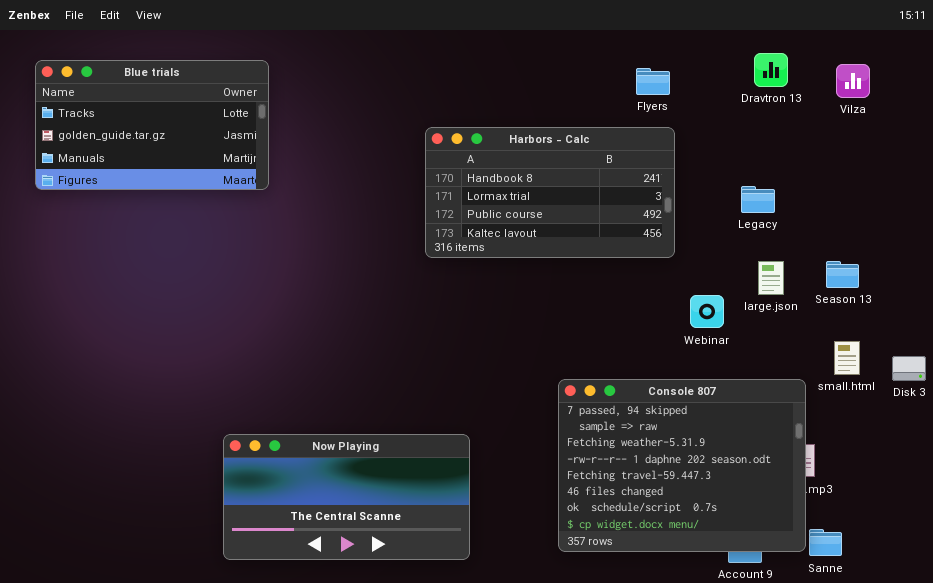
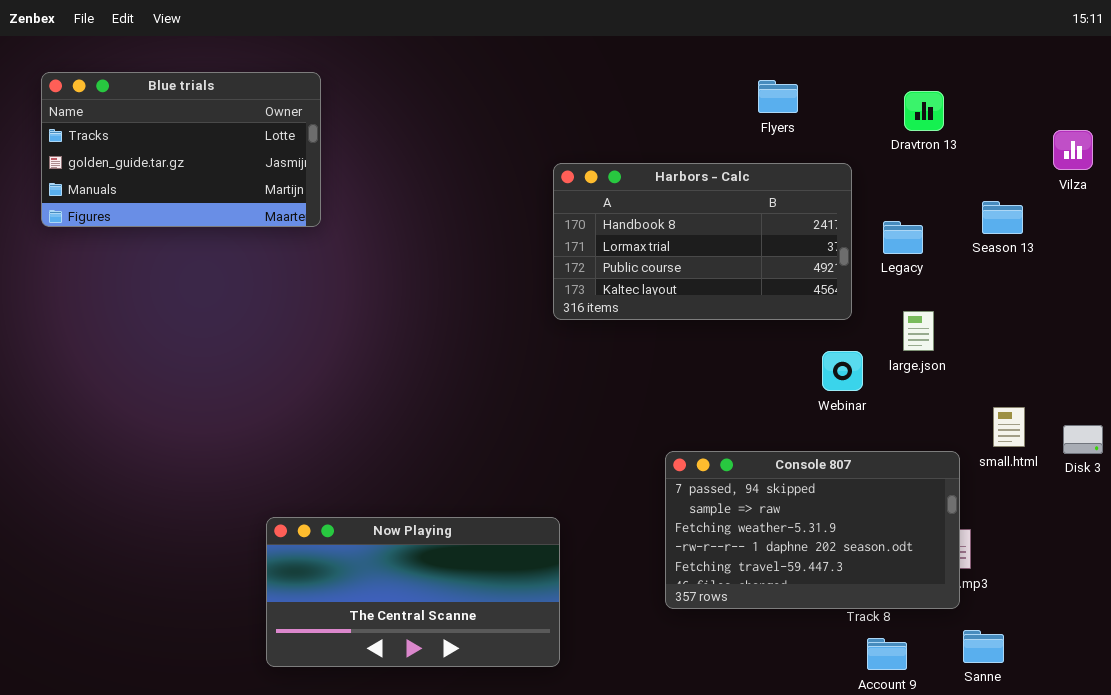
Dravtron 13: [754,53,788,87] -> [904,91,944,131], moved
Vilza: [836,64,870,98] -> [1053,130,1093,170], moved
Harbors - Calc: [425,127,675,258] -> [553,163,852,320], moved
Season 13: [826,261,859,288] -> [982,201,1023,234], moved
Console 807: [558,379,806,552] -> [665,451,960,609], resized

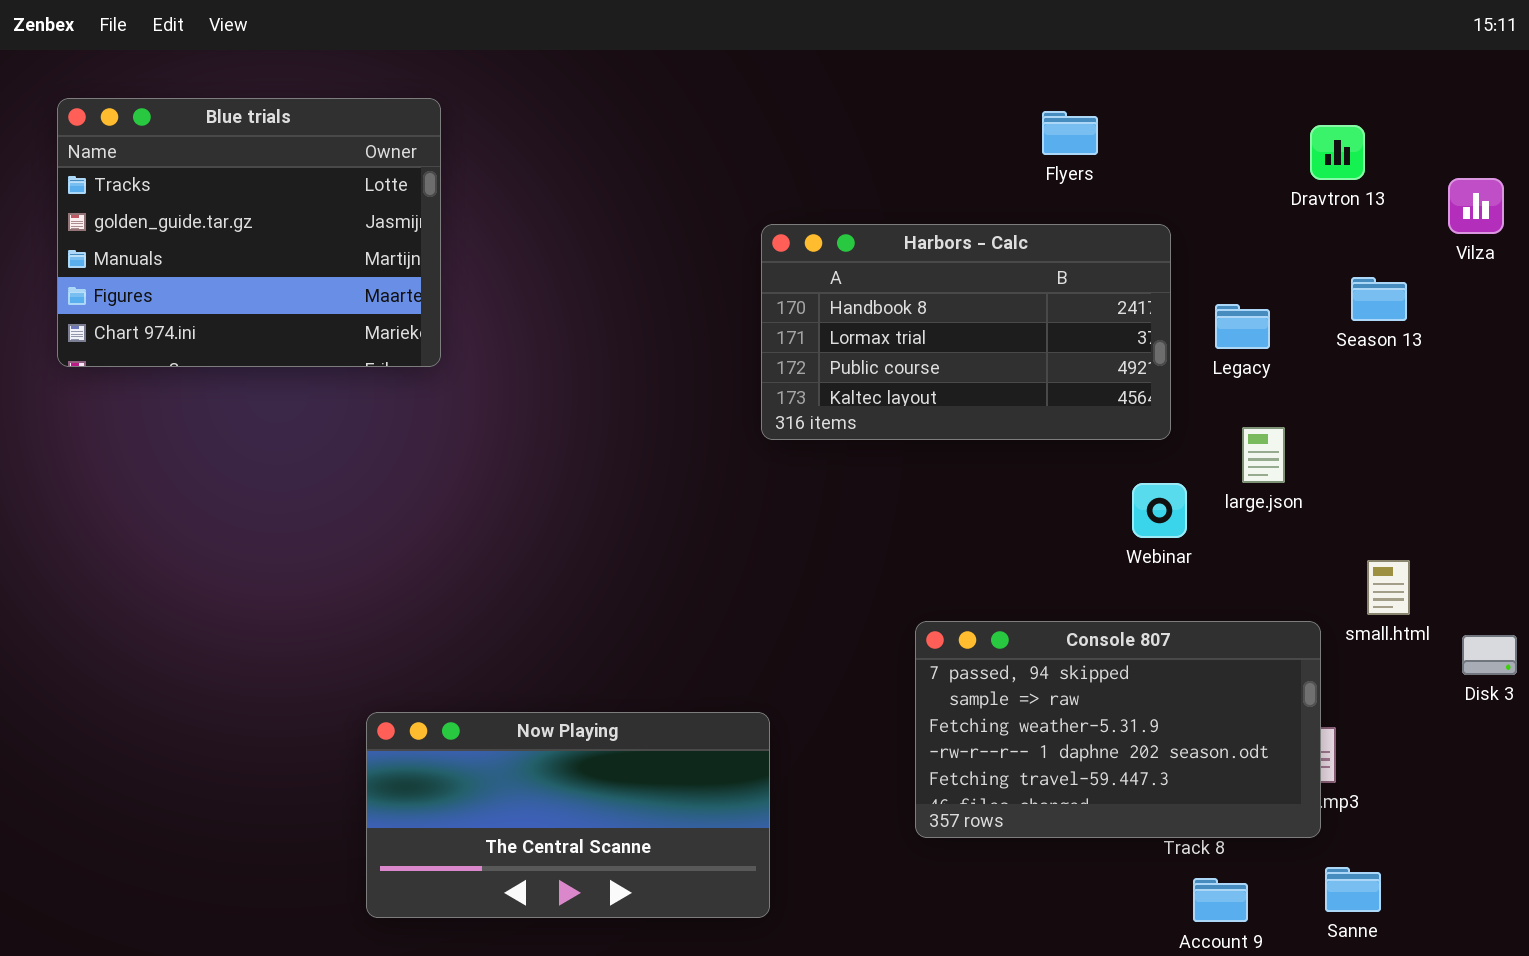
Blue trials: [41,72,321,227] -> [57,98,441,367], resized
Dravtron 13: [904,91,944,131] -> [1310,125,1365,180], moved
Disk 3: [1063,425,1103,454] -> [1462,635,1517,675], moved

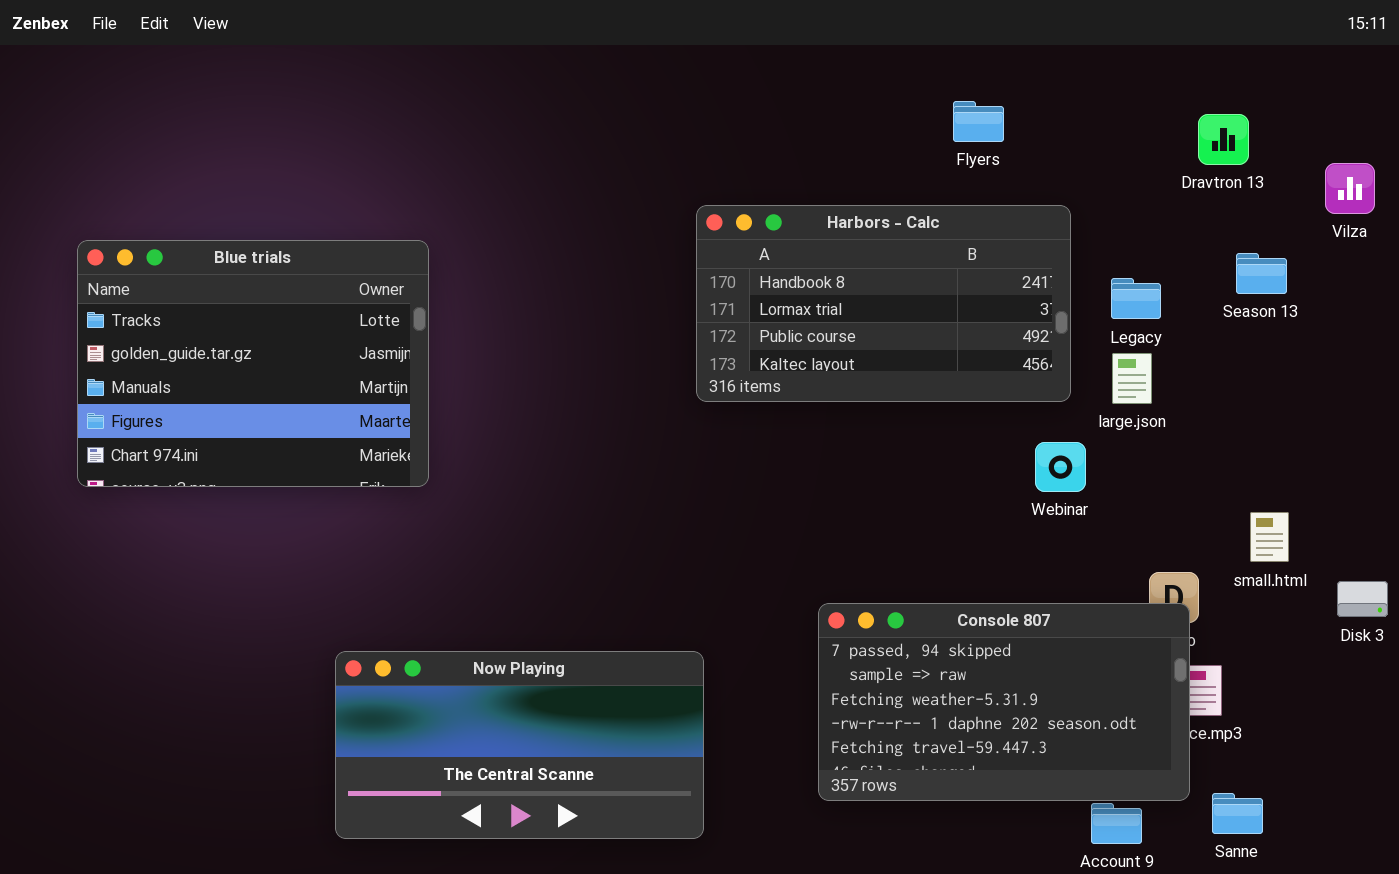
Blue trials: [57,98,441,367] -> [77,240,429,487], moved
large.json: [1242,427,1285,483] -> [1112,353,1152,404], moved
Console 807: [915,621,1321,838] -> [818,603,1190,801], moved

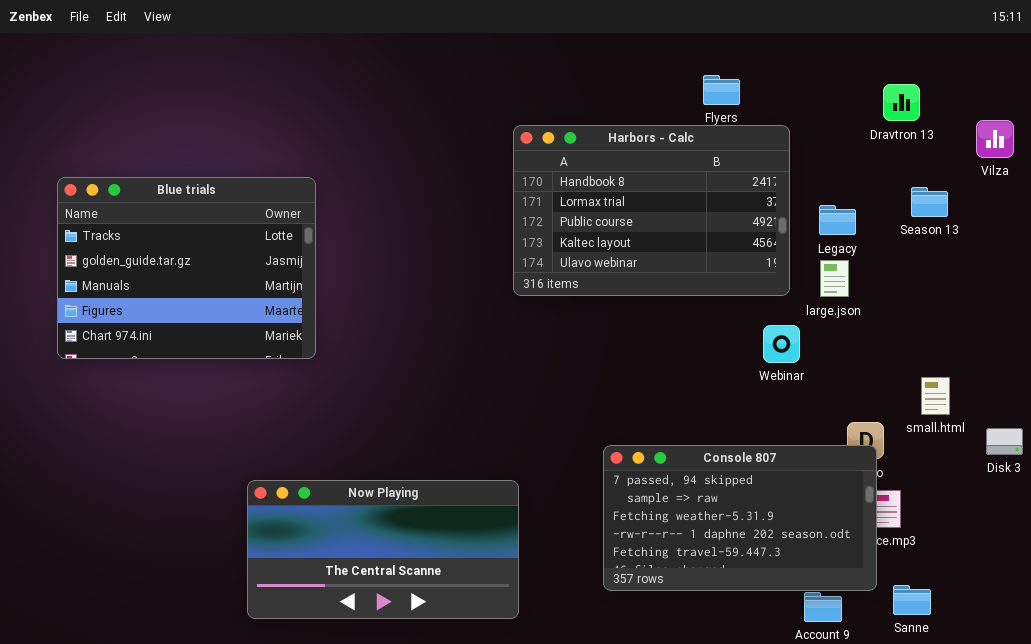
Harbors - Calc: [696,205,1071,402] -> [513,125,790,296], resized

